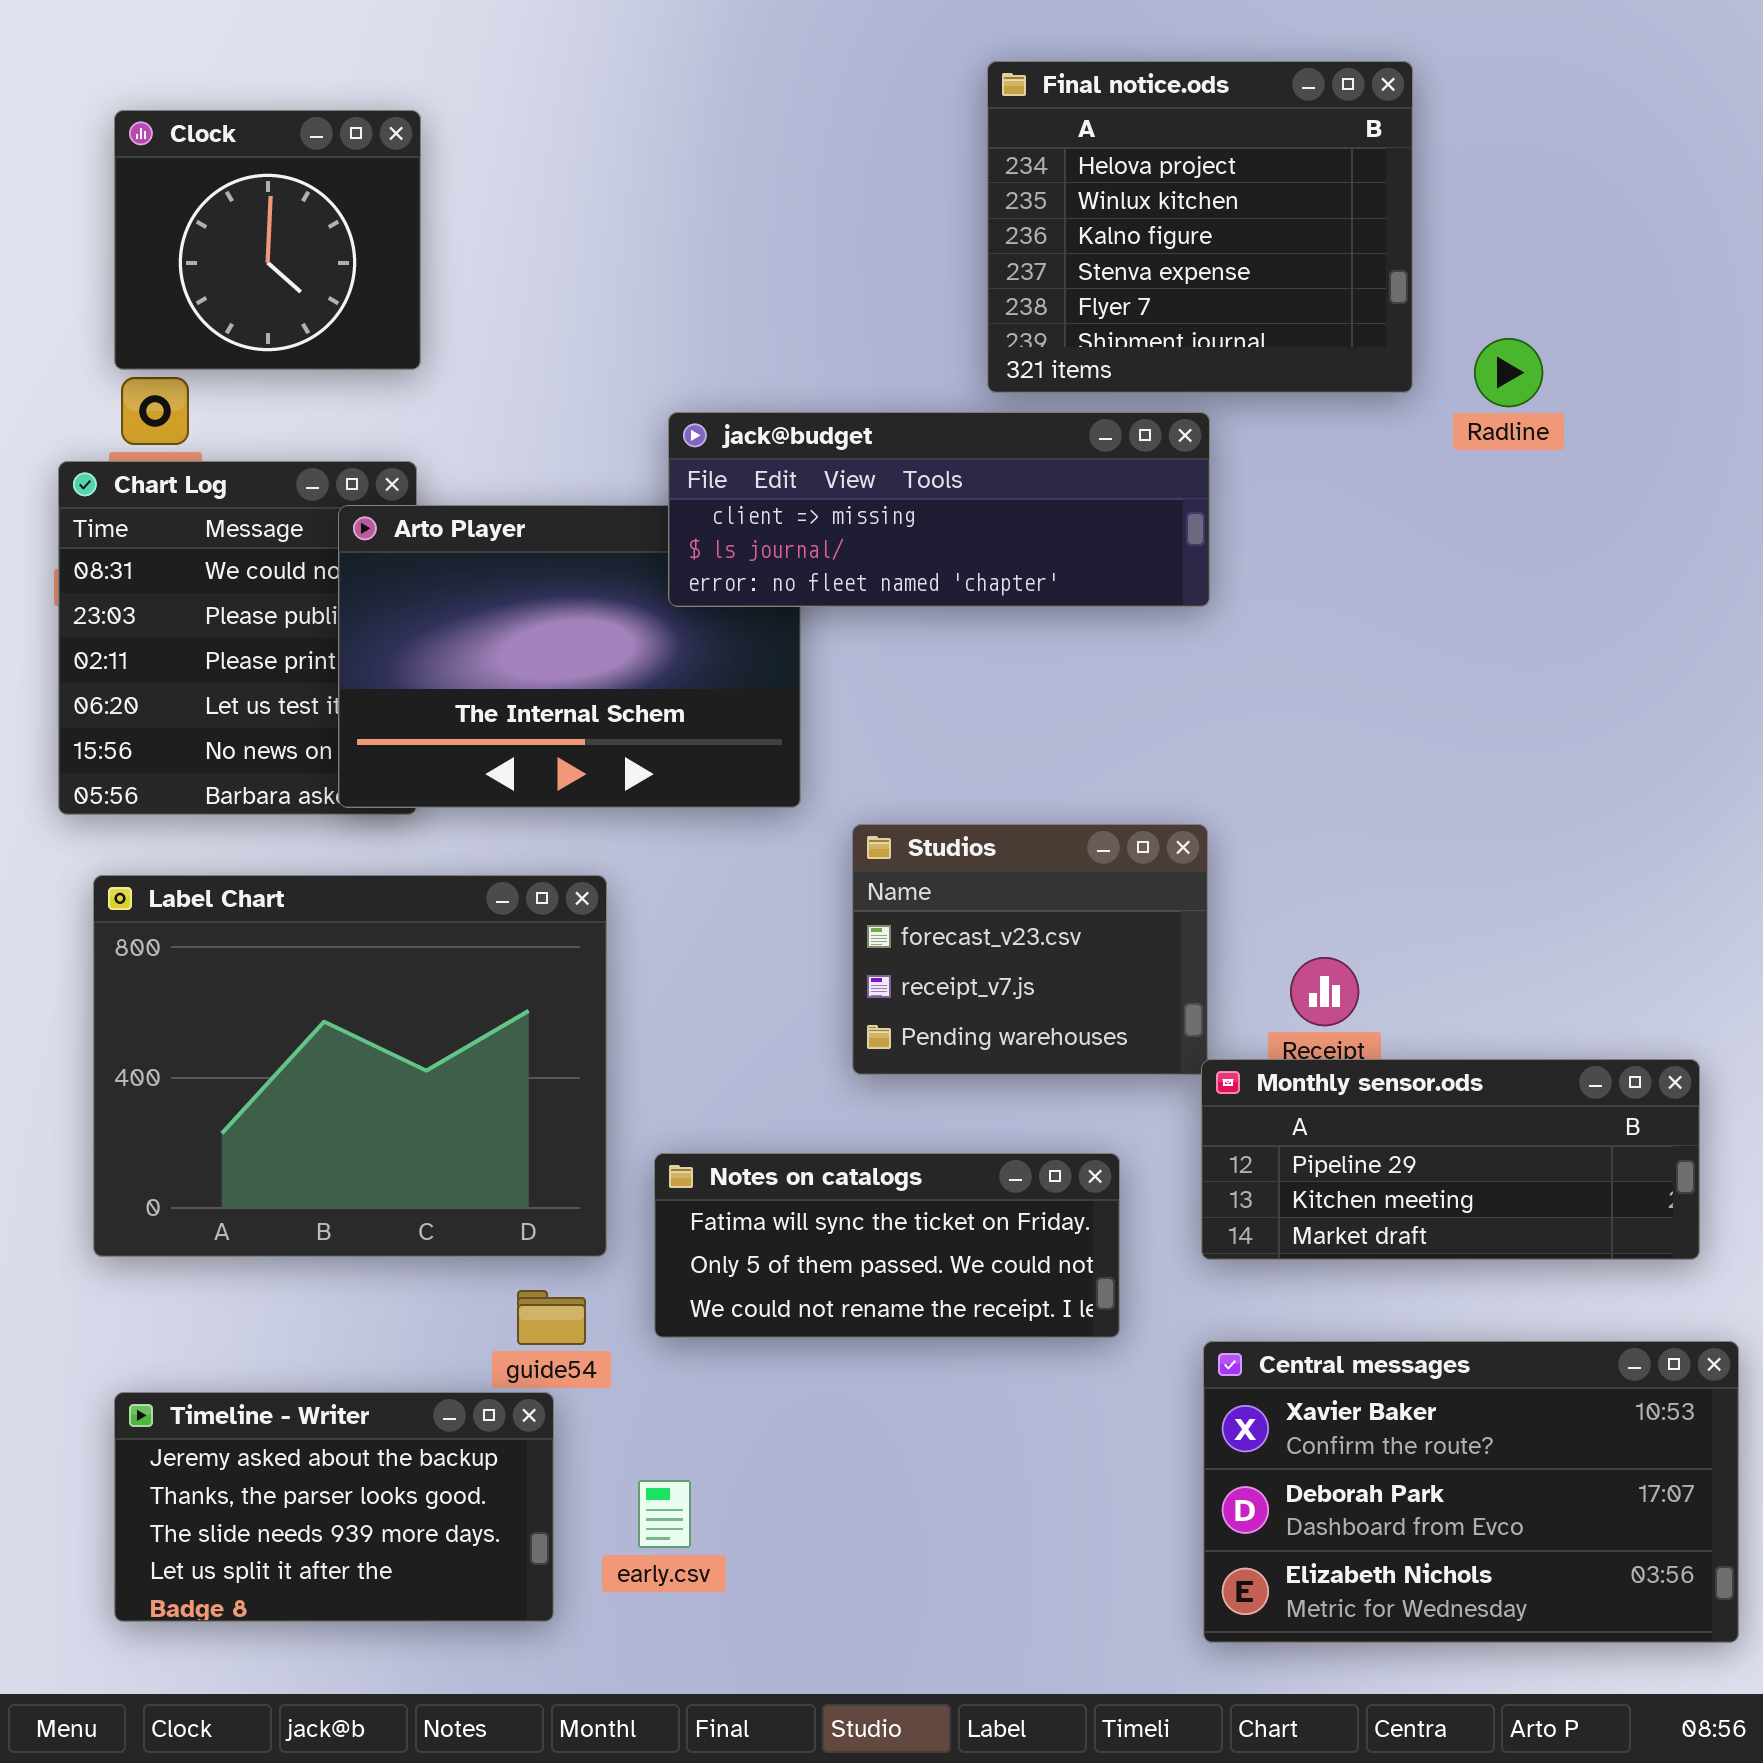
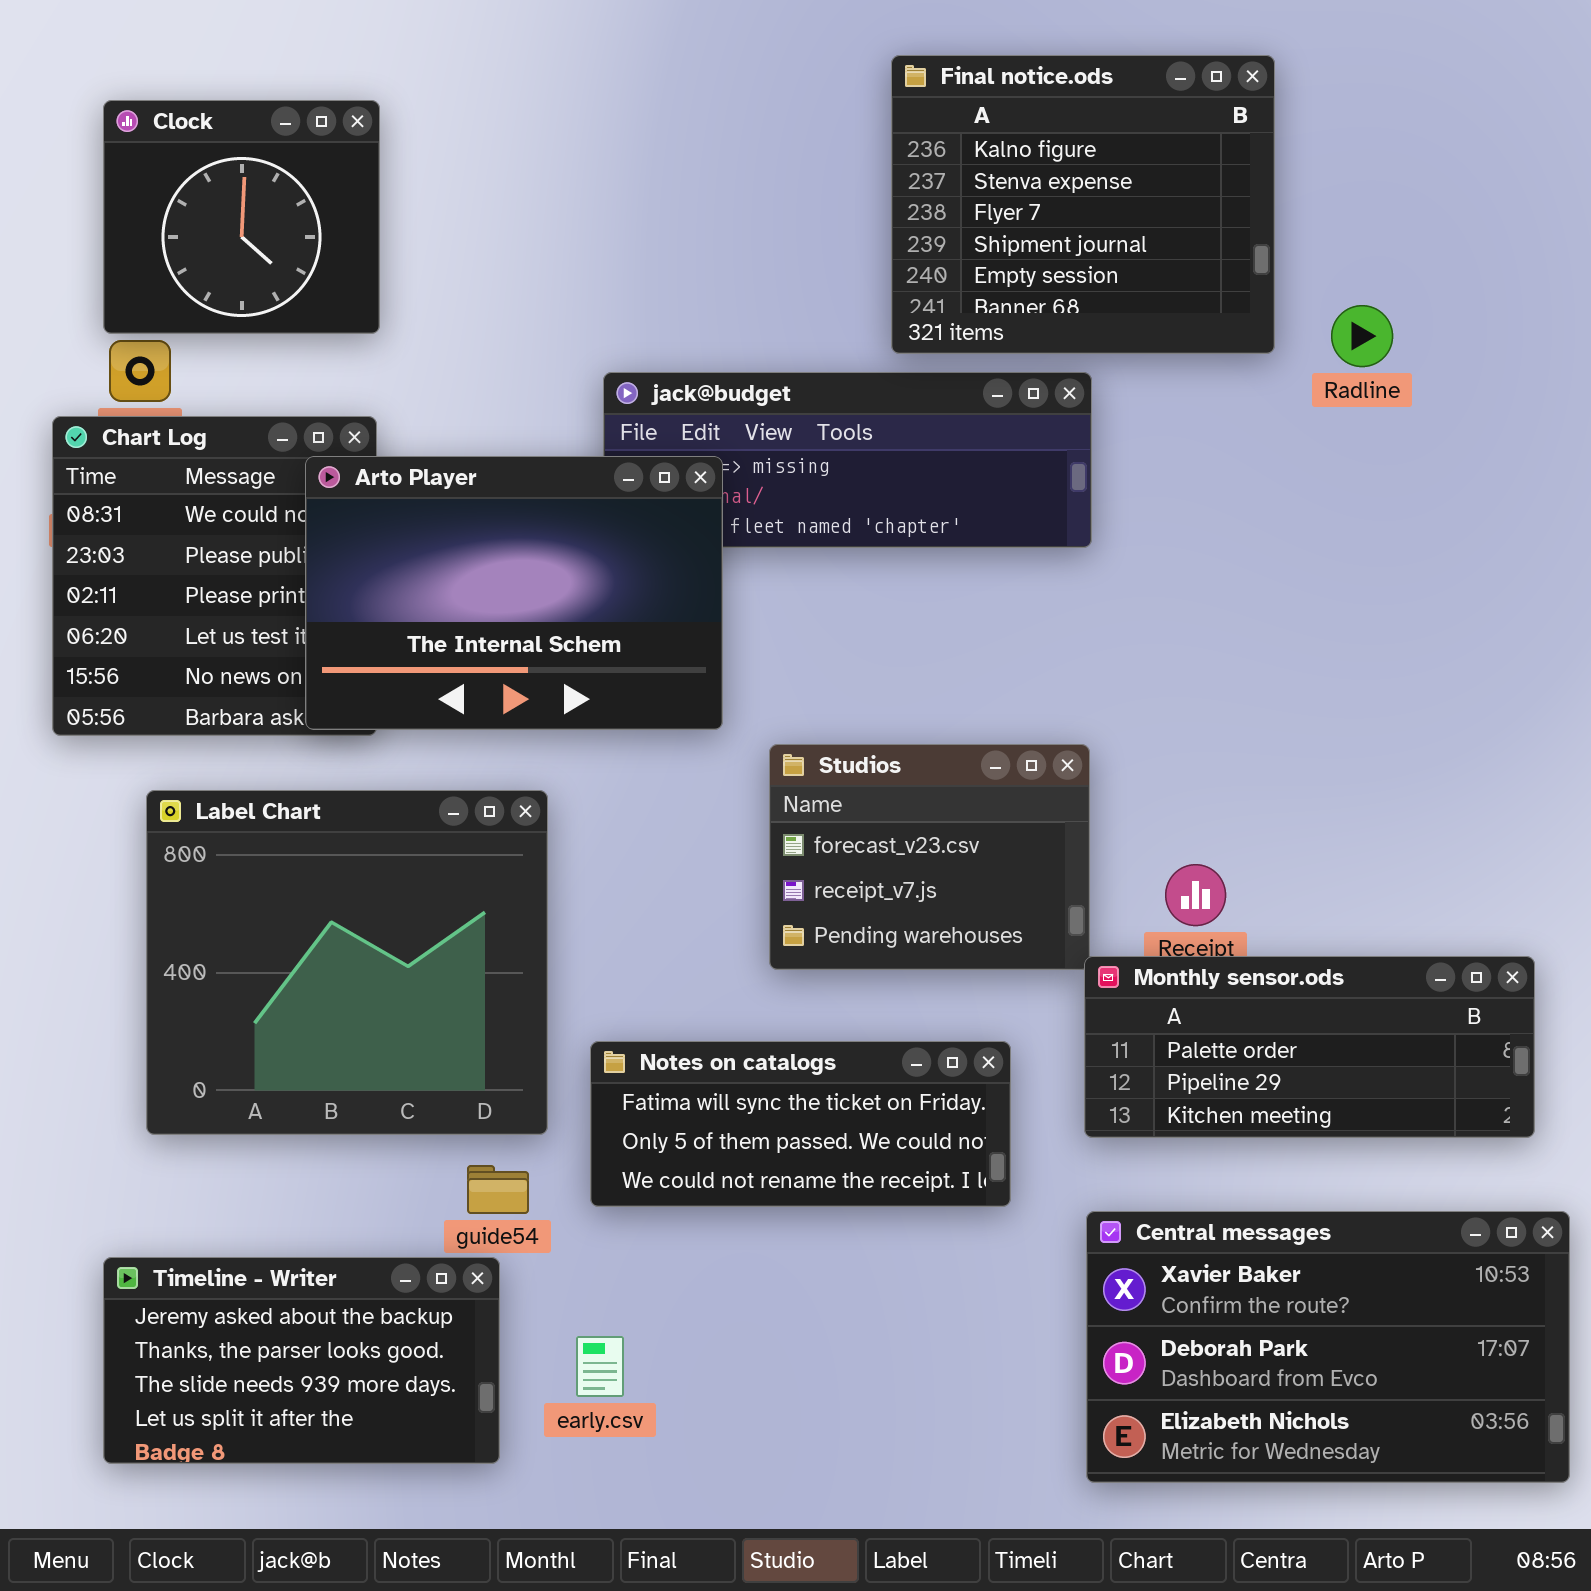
Final notice.ods: [987,61,1413,393] -> [891,55,1275,354], scrolled down 2 rows
Arto Player: [338,505,801,808] -> [305,456,723,730], raised
Label Chart: [93,875,607,1257] -> [146,790,548,1135], resized
Monthly sensor.ods: [1201,1059,1700,1260] -> [1084,956,1535,1138], scrolled up 1 row

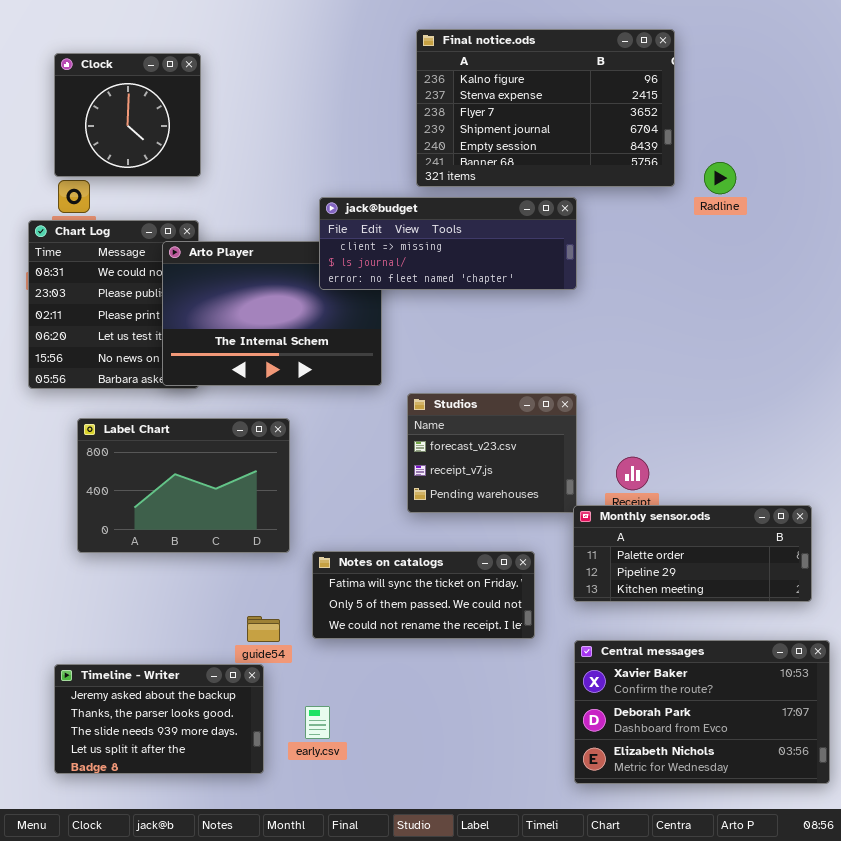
Final notice.ods: [891,55,1275,354] -> [416,29,675,187], resized
jack@budget: [603,372,1092,548] -> [319,197,577,290], raised
Label Chart: [146,790,548,1135] -> [77,418,290,553], resized

